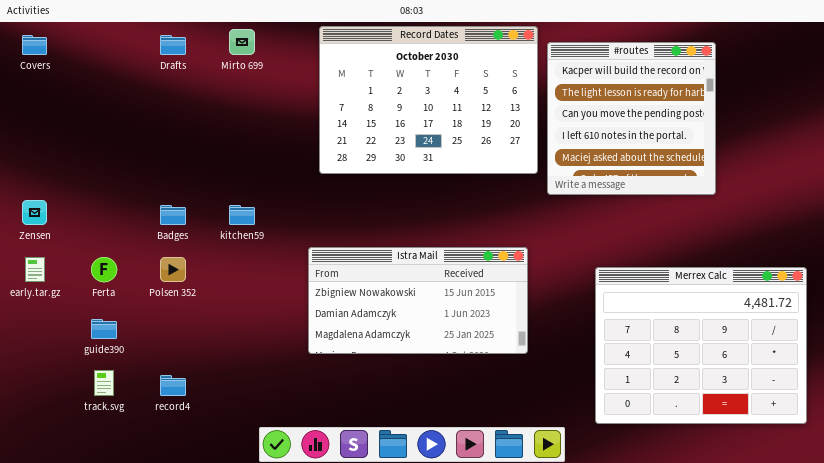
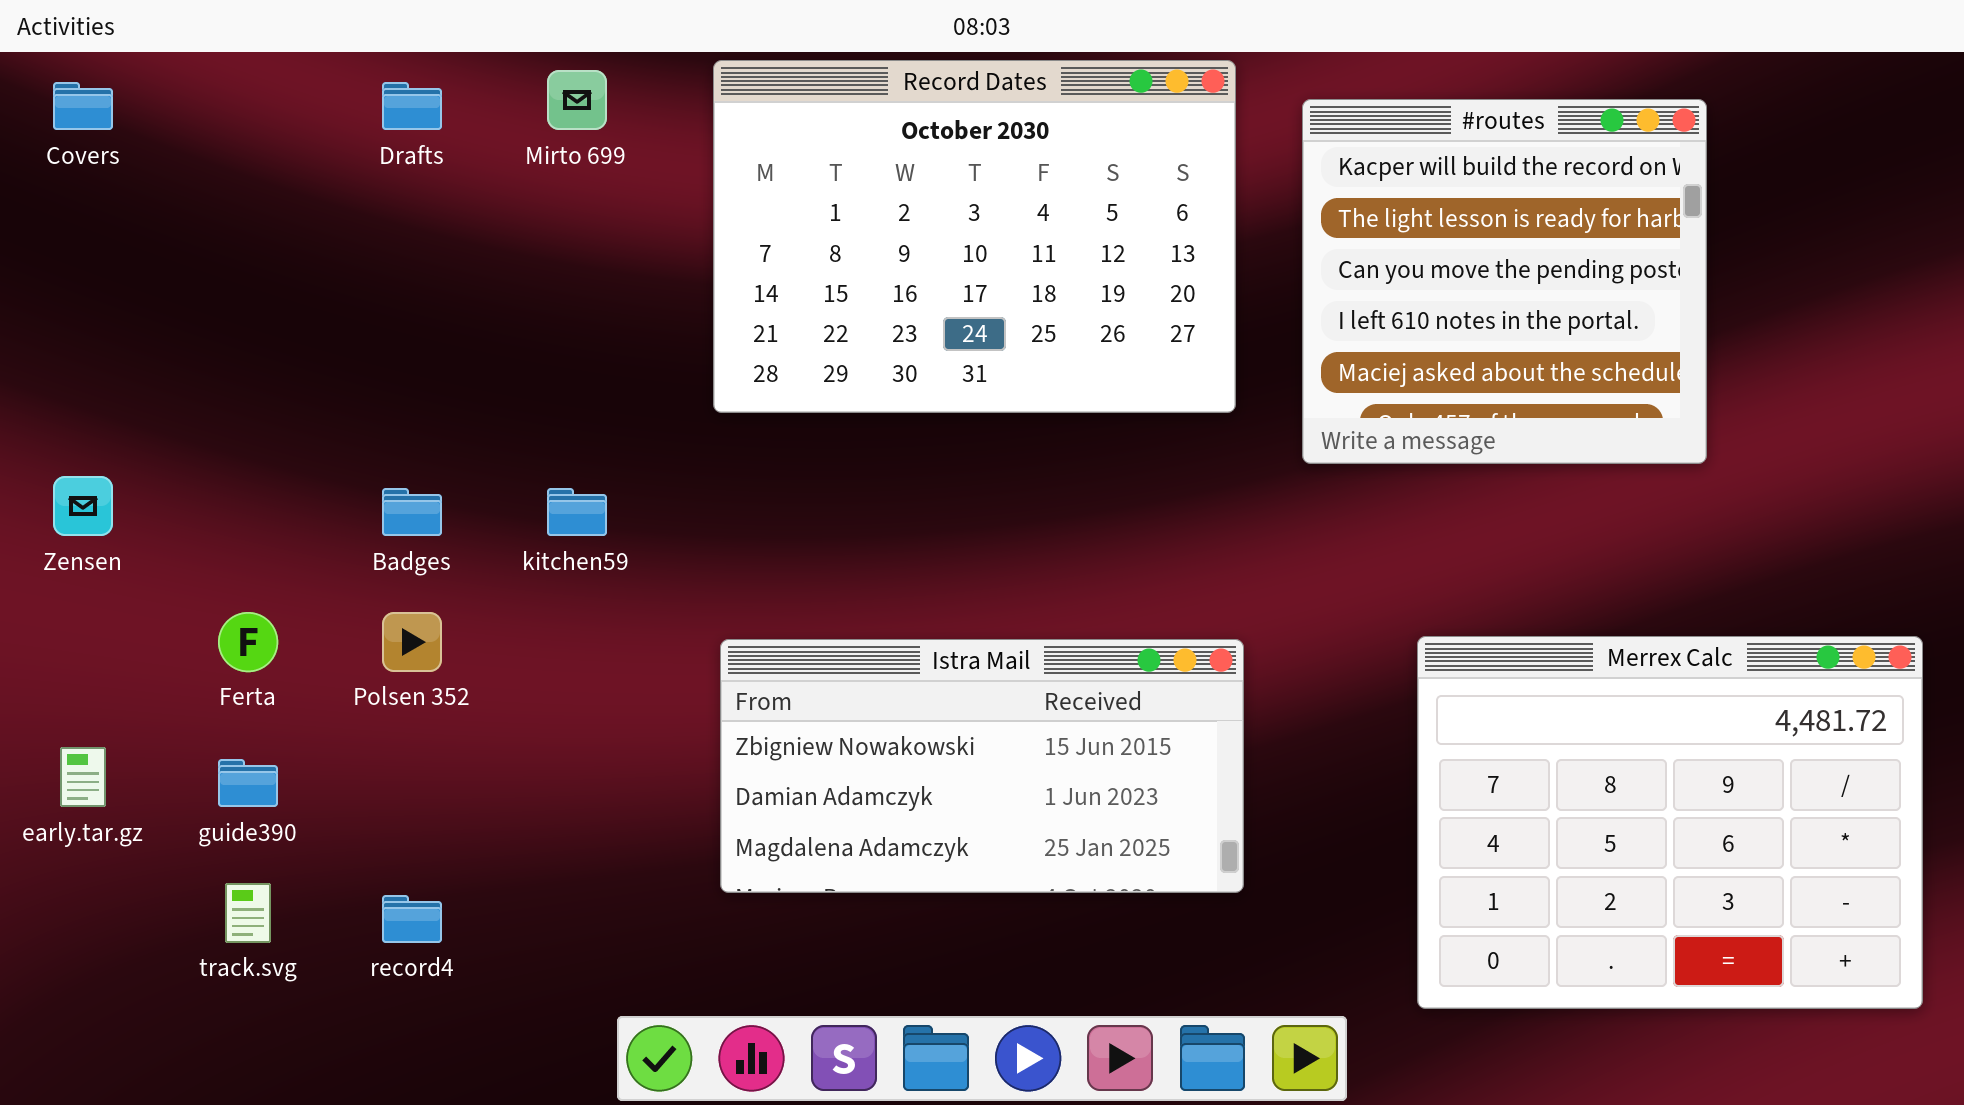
Record Dates: [319,26,538,174] -> [713,60,1236,413], moved
Istra Mail: [308,247,528,354] -> [720,639,1244,893], moved
early.tar.gz: [25,257,45,282] -> [60,747,106,807], moved

